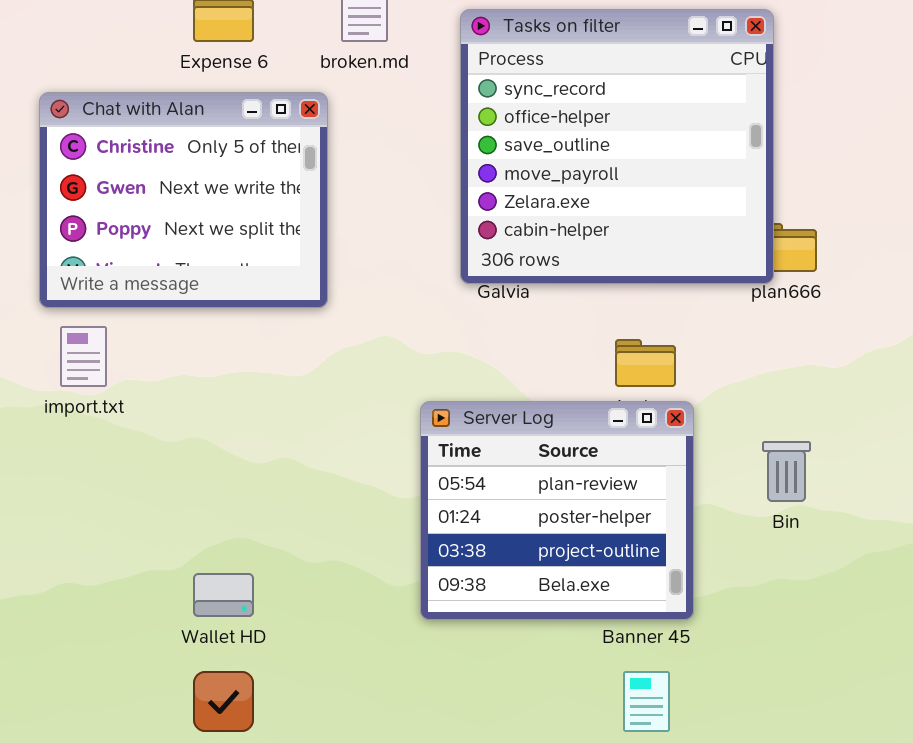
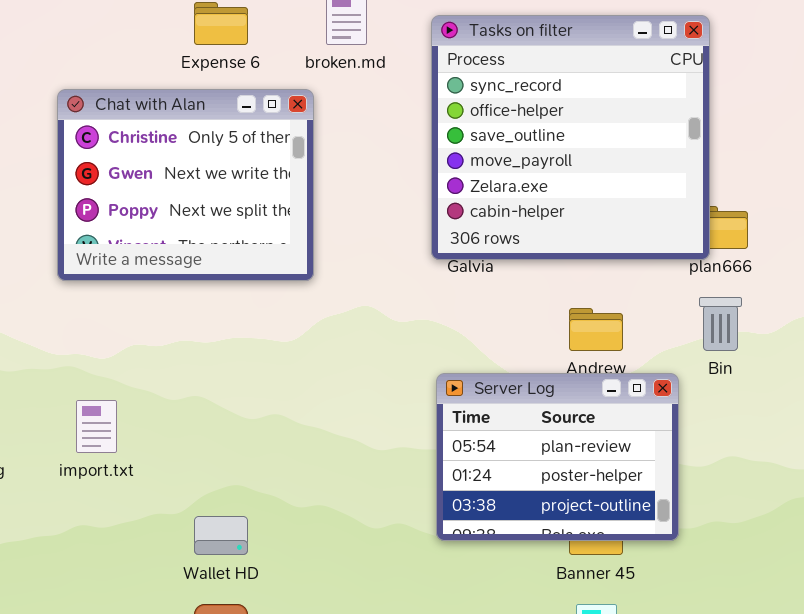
import.txt: [60,326,107,387] -> [76,400,117,453], moved
Server Log: [420,401,694,620] -> [436,373,679,541], moved, resized
Bin: [762,441,811,502] -> [699,297,742,351], moved

